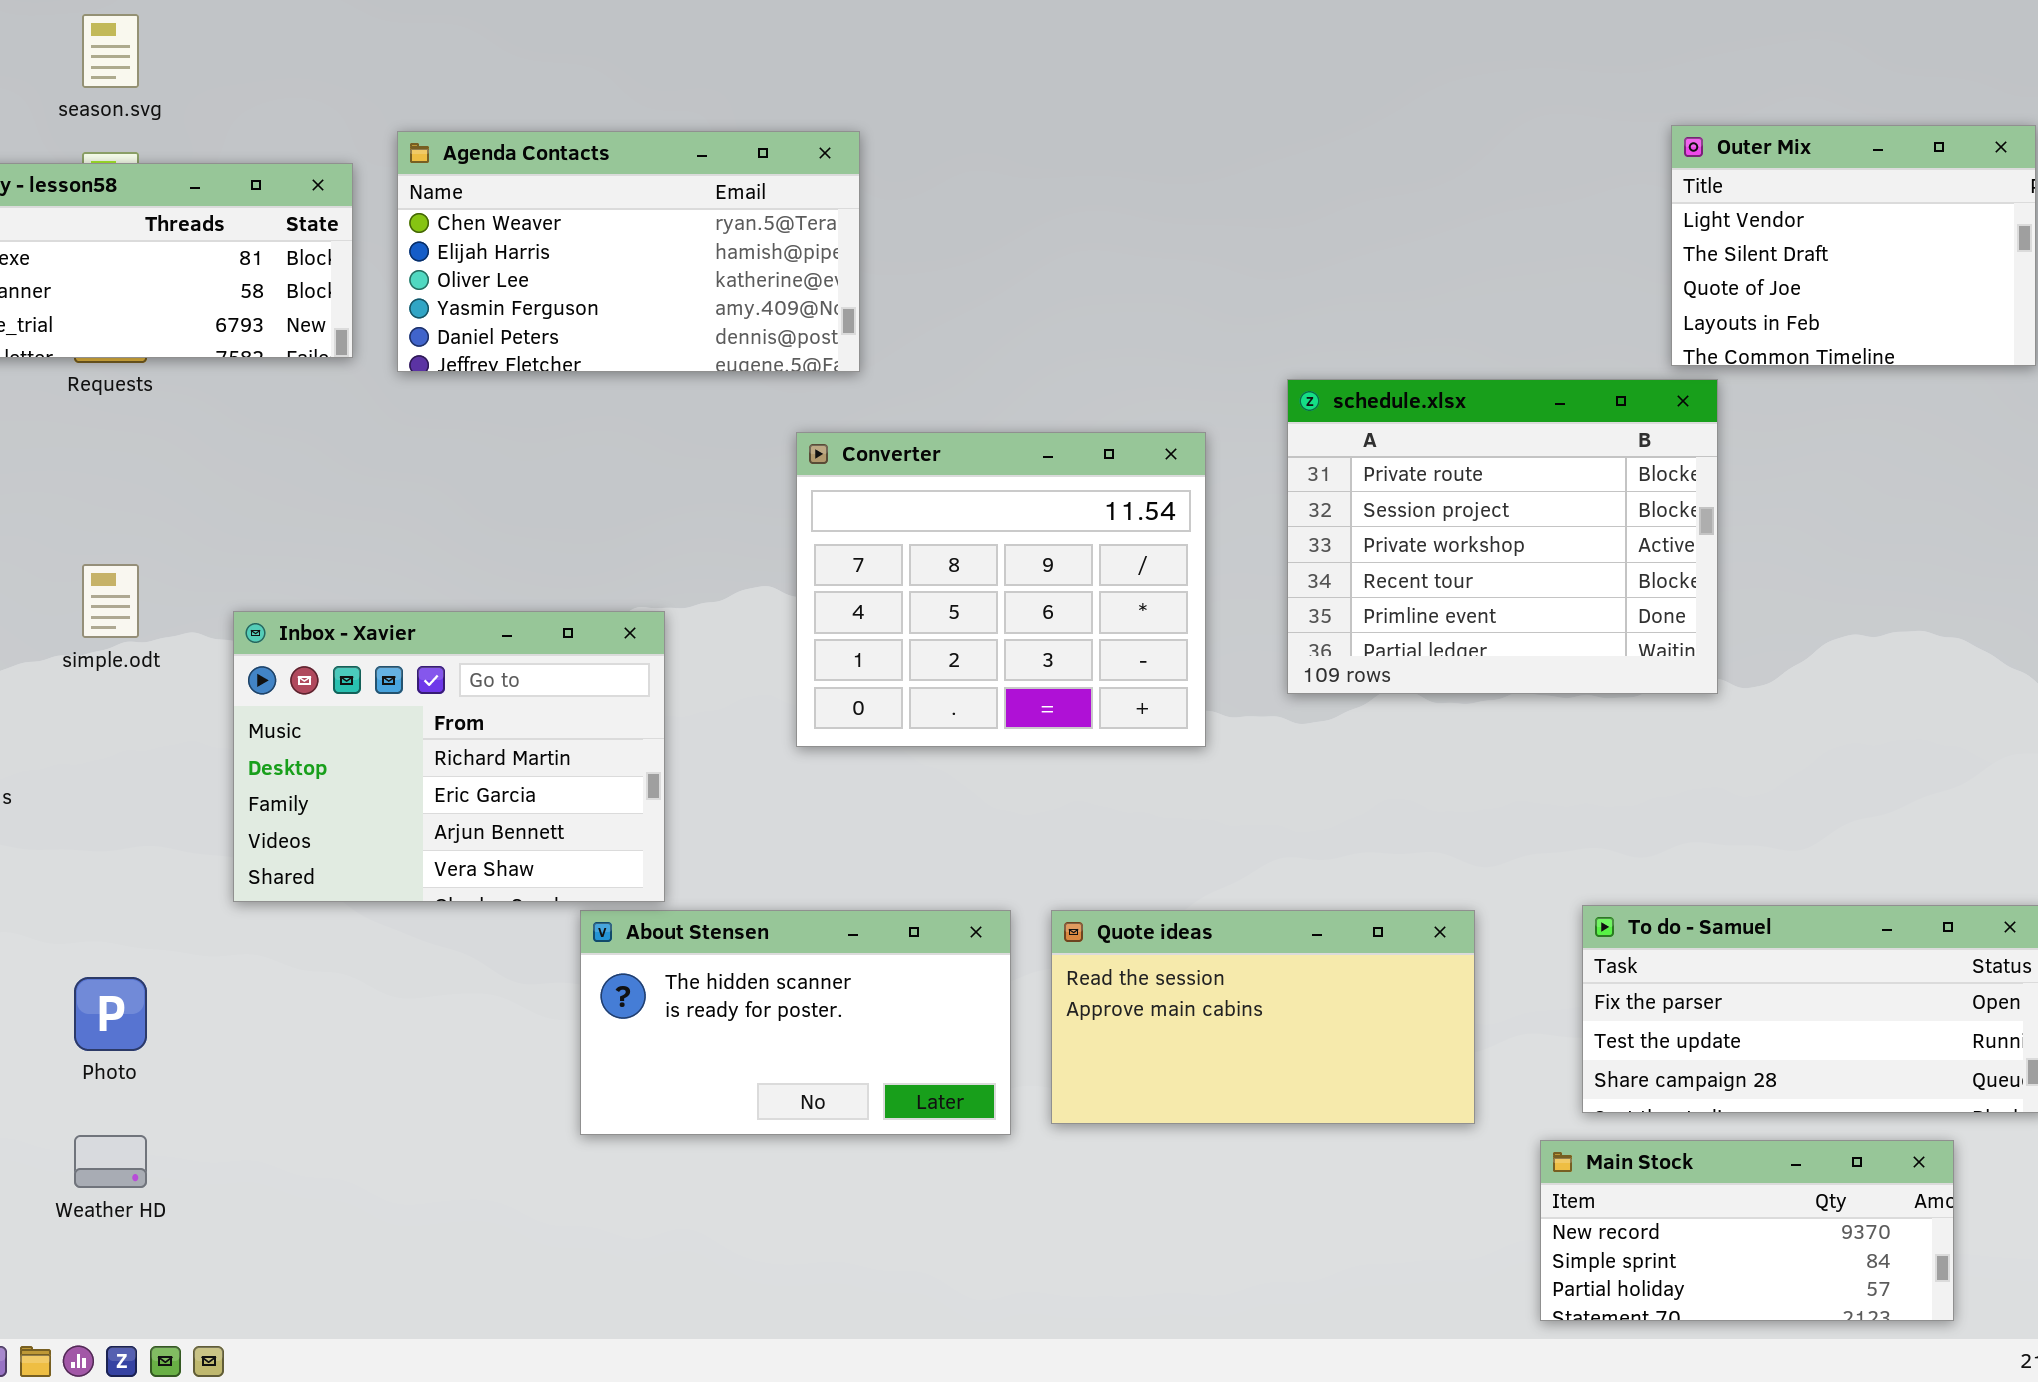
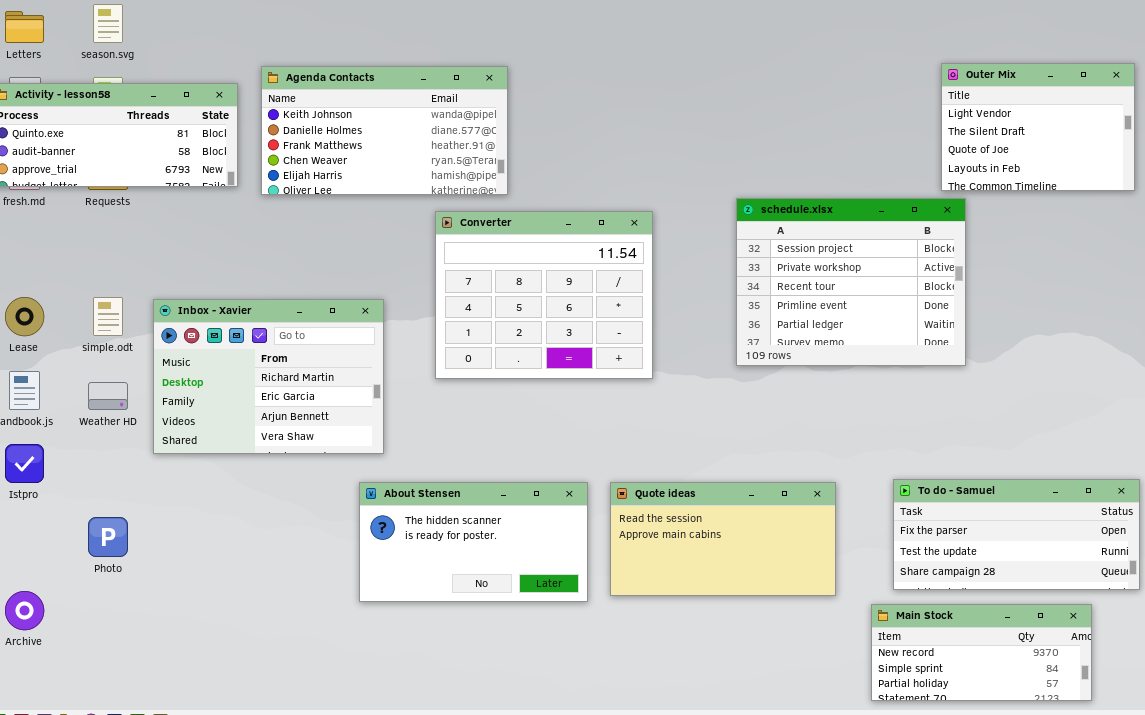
Agenda Contacts: [397,131,860,372] -> [261,66,508,195], scrolled up 3 rows
schedule.xlsx: [1287,379,1718,694] -> [736,198,966,366], scrolled down 1 row
Converter: [796,432,1206,747] -> [435,211,653,379], moved
Inbox - Xavier: [233,611,665,902] -> [153,299,384,454], moved
Weather HD: [74,1135,147,1188] -> [88,382,128,410], moved

